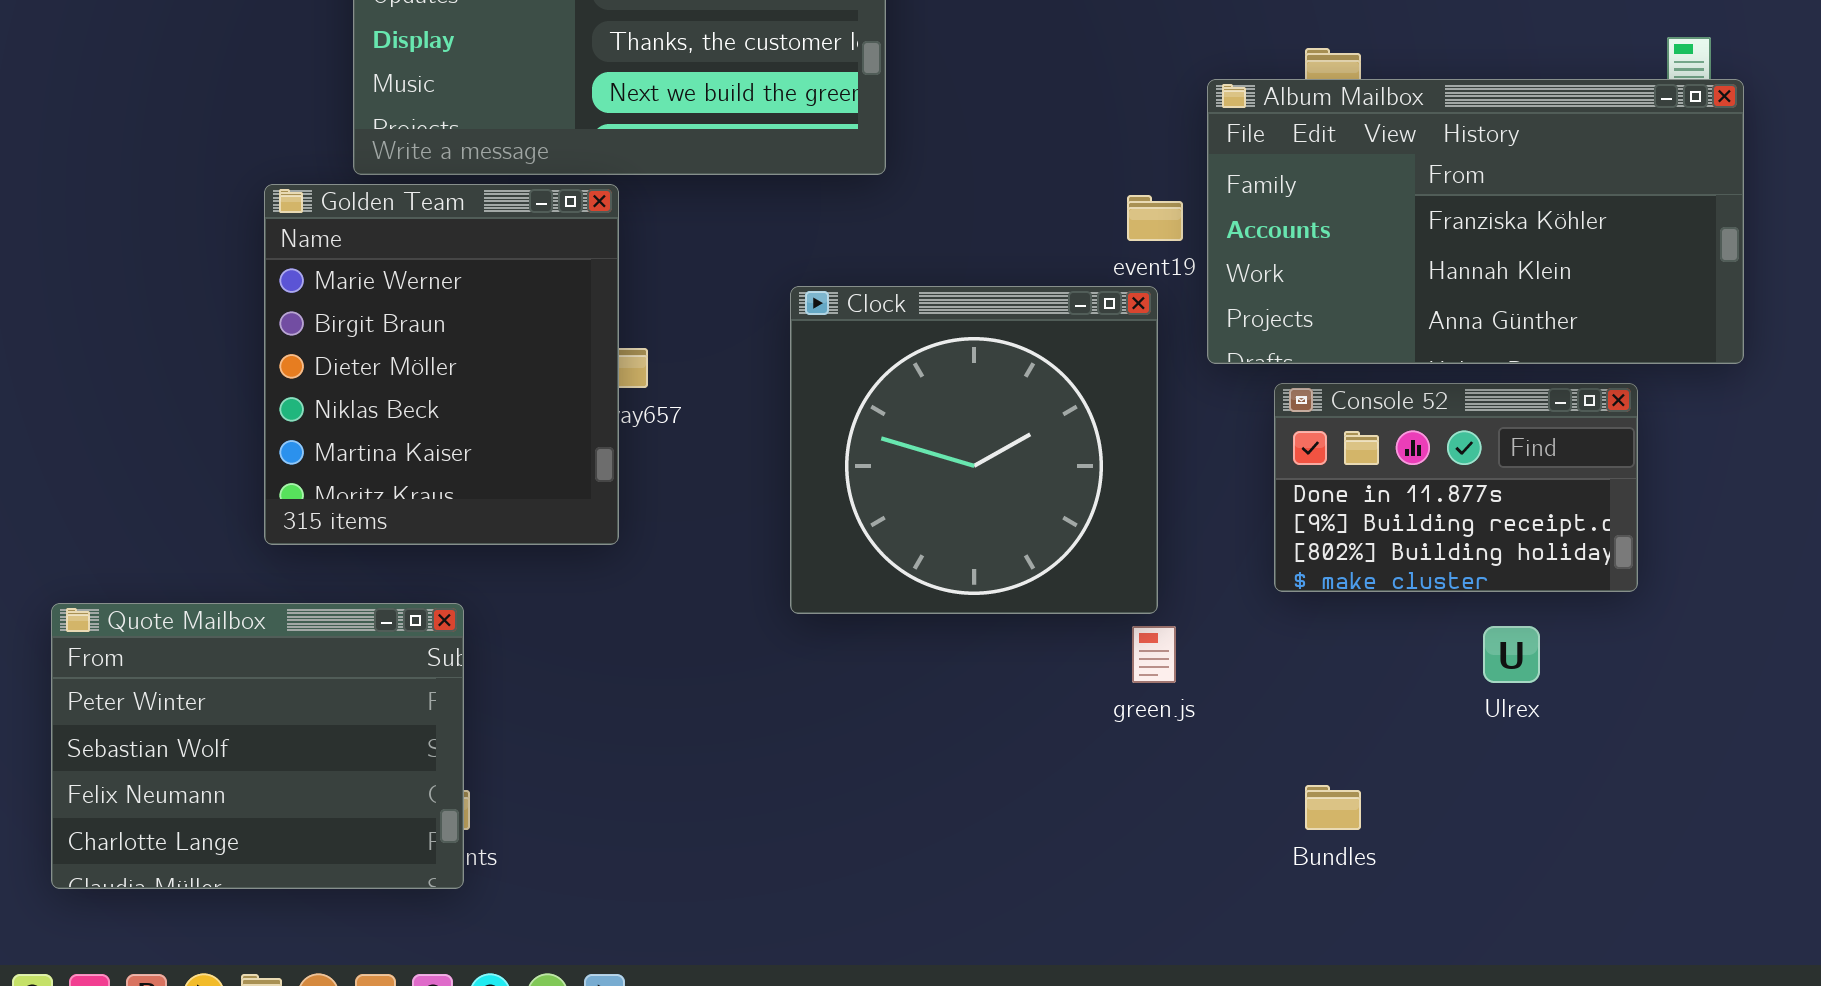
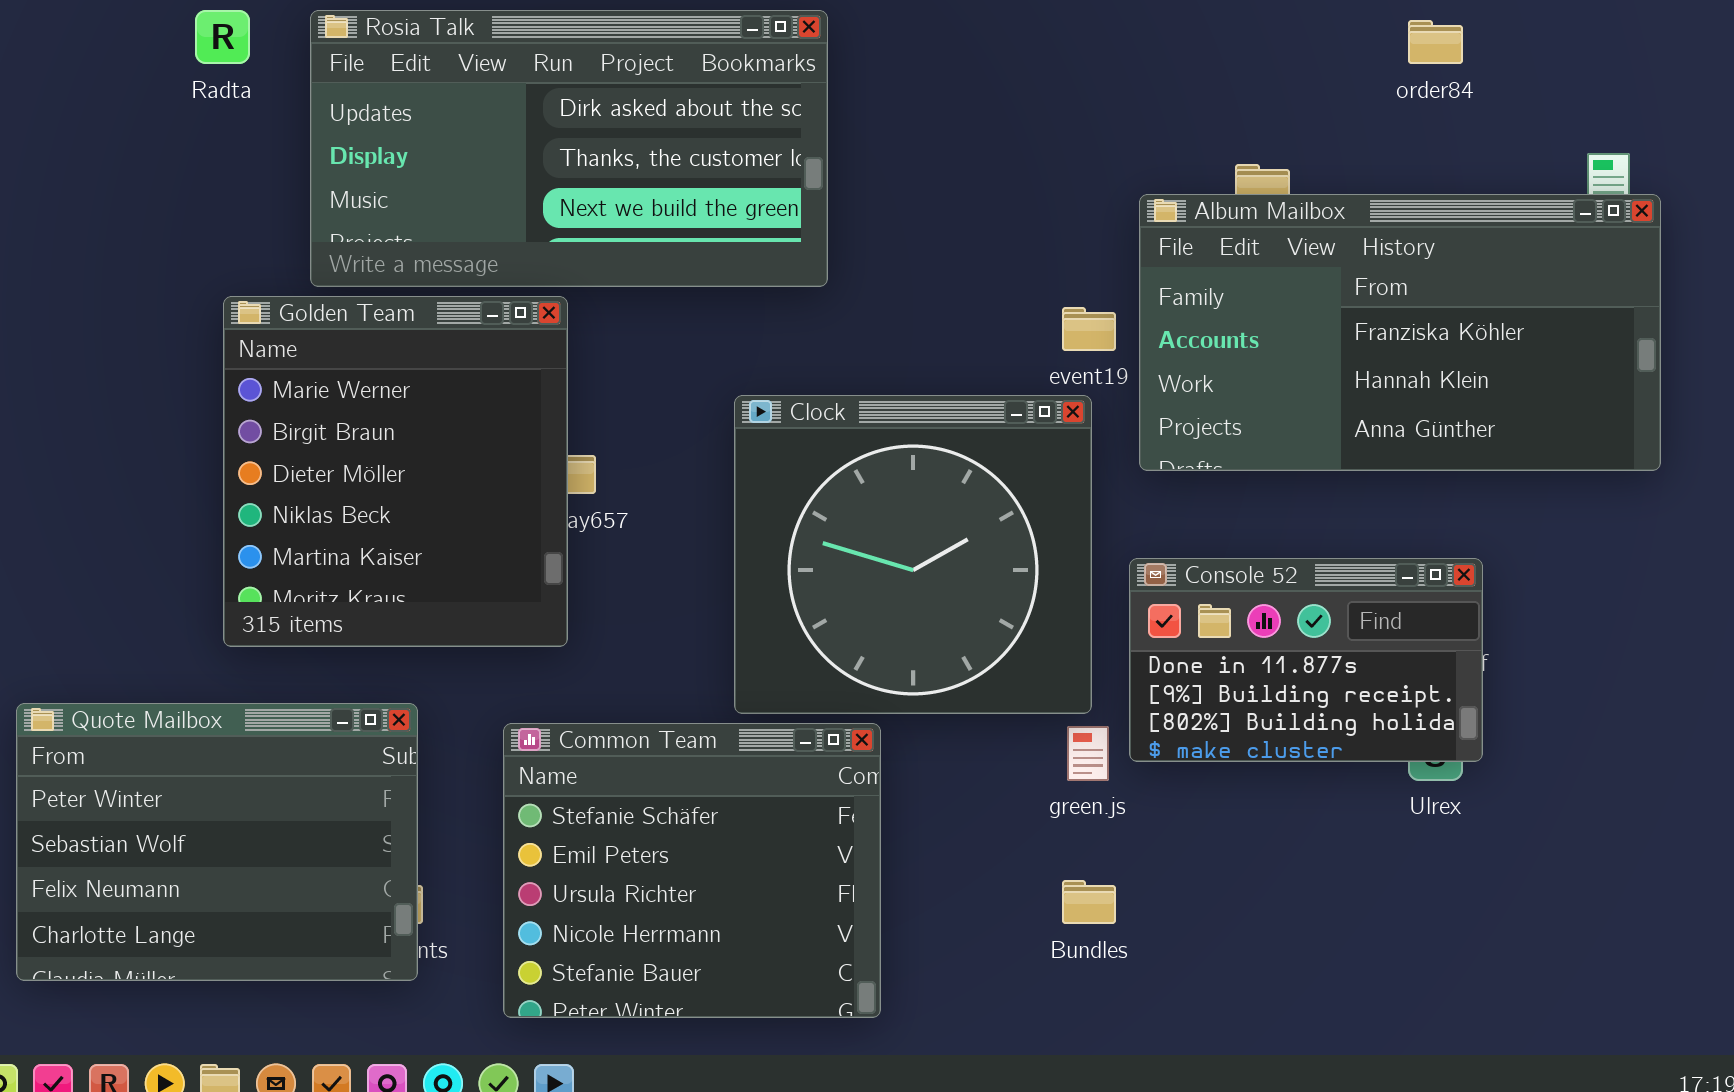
Console 52: [1274,383,1638,592] -> [1129,558,1483,762], moved
Common Team: none -> [503,723,881,1018], opened
Bundles: [1305,785,1361,830] -> [1062,880,1116,924], moved

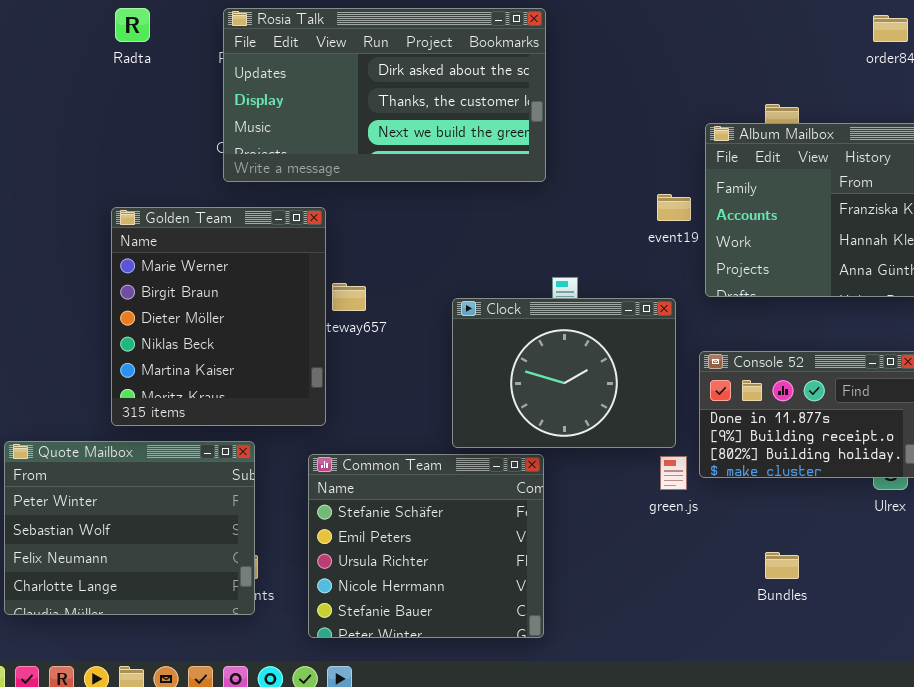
Rosia Talk: [310,10,828,287] -> [223,8,546,182], moved
Golden Team: [223,296,568,647] -> [111,207,326,426], moved
Clock: [734,395,1092,714] -> [452,298,676,448], resized
Bundles: [1062,880,1116,924] -> [765,552,799,579], moved

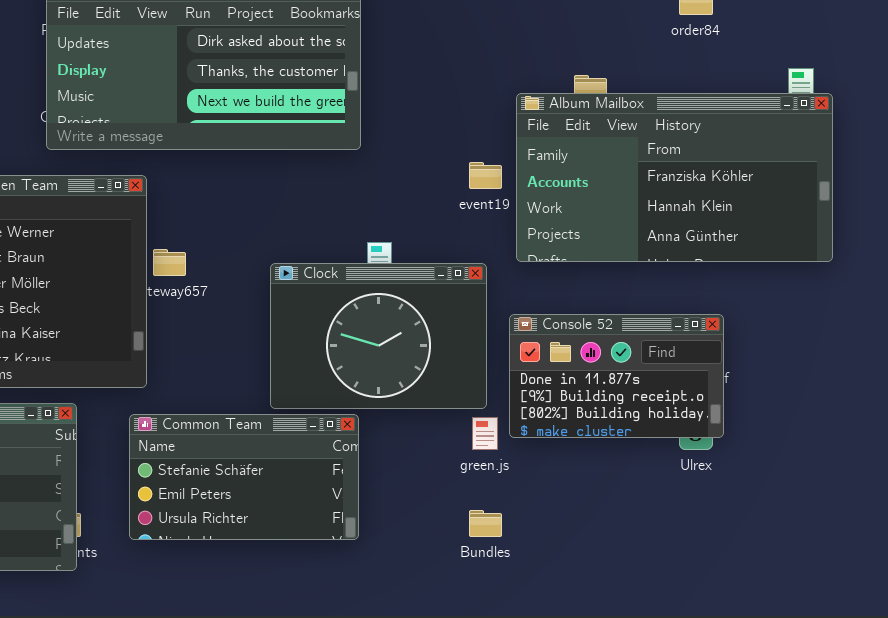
Common Team: [308,454,544,638] -> [129,414,359,540], resized
Bundles: [765,552,799,579] -> [469,510,502,537], moved

